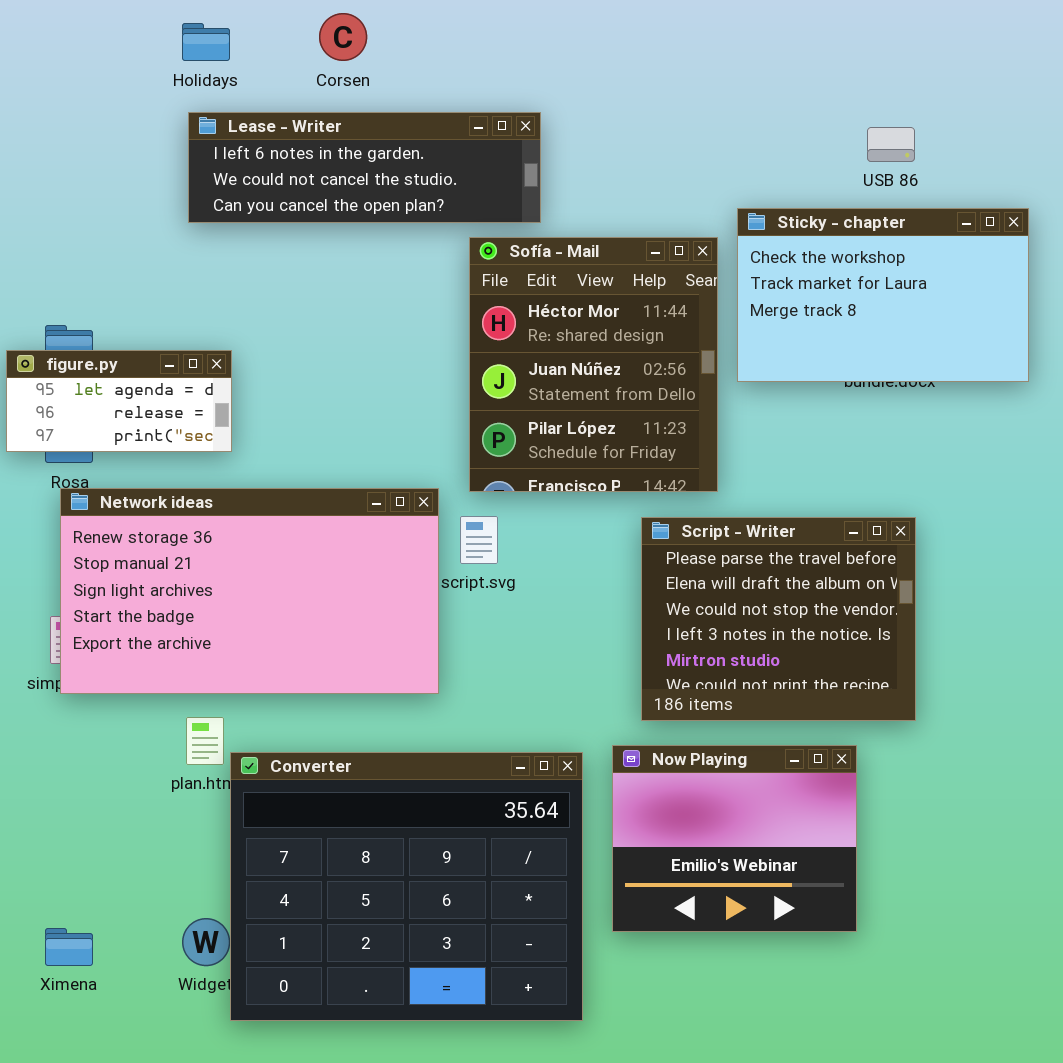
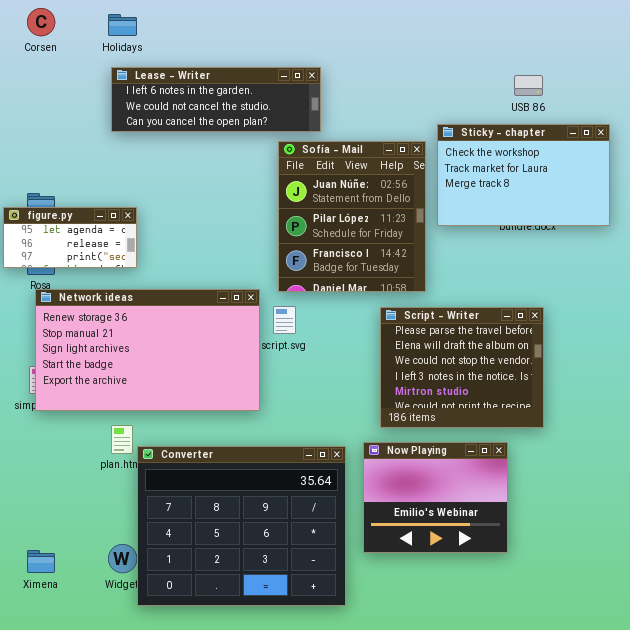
Corsen: [319,13,367,61] -> [27,8,55,36], moved
Sofía - Mail: [469,237,718,492] -> [278,141,426,292], scrolled down 1 row

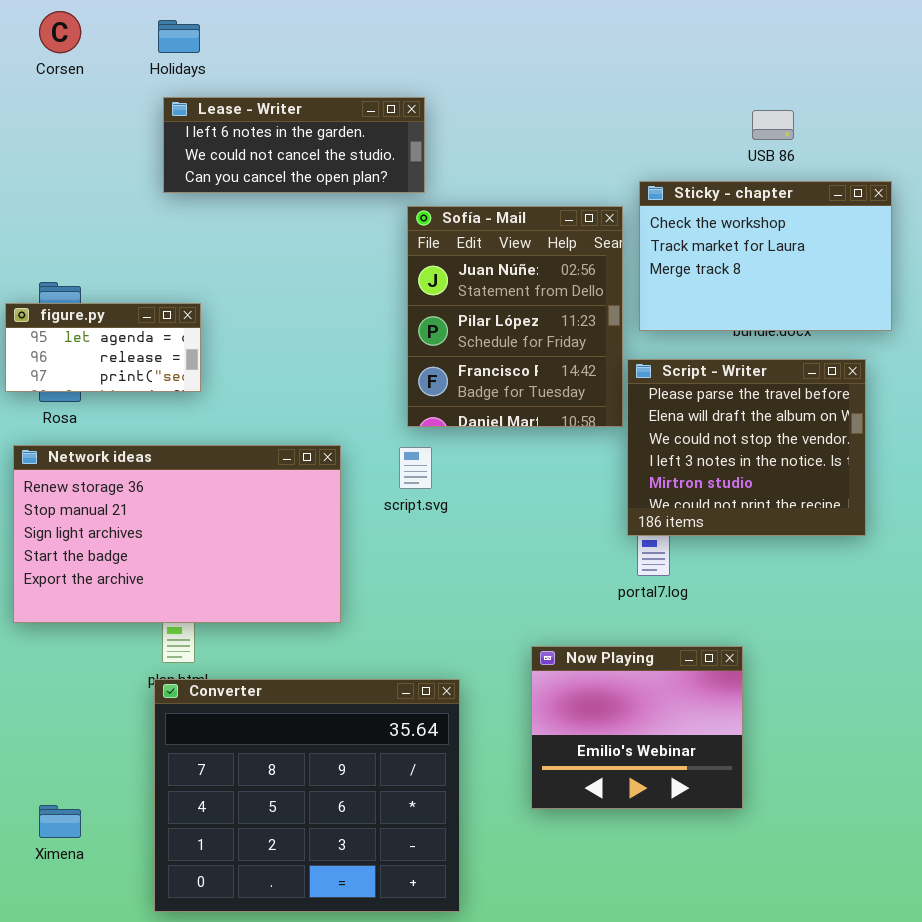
Lease - Writer: [111,67,321,132] -> [163,97,425,193], resized
Network ideas: [35,289,260,411] -> [13,445,341,623], moved
Script - Writer: [380,307,544,428] -> [627,359,866,536], moved
Converter: [137,446,346,606] -> [154,679,460,912], moved

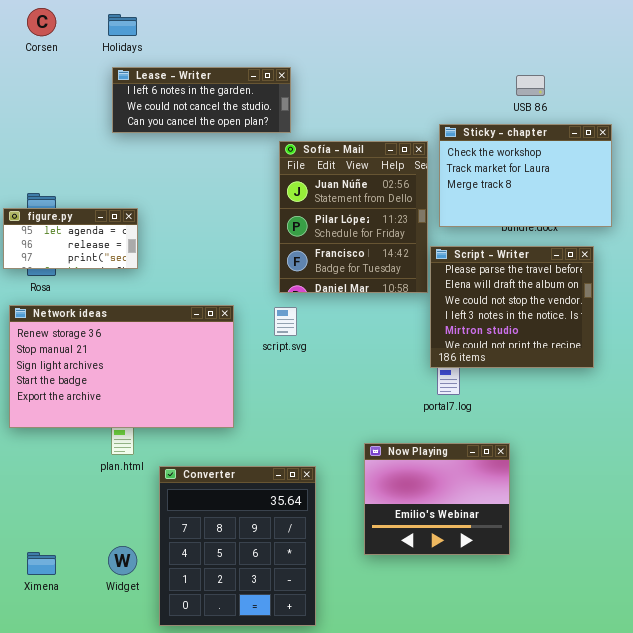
Converter: [154,679,460,912] -> [159,466,316,626], resized

